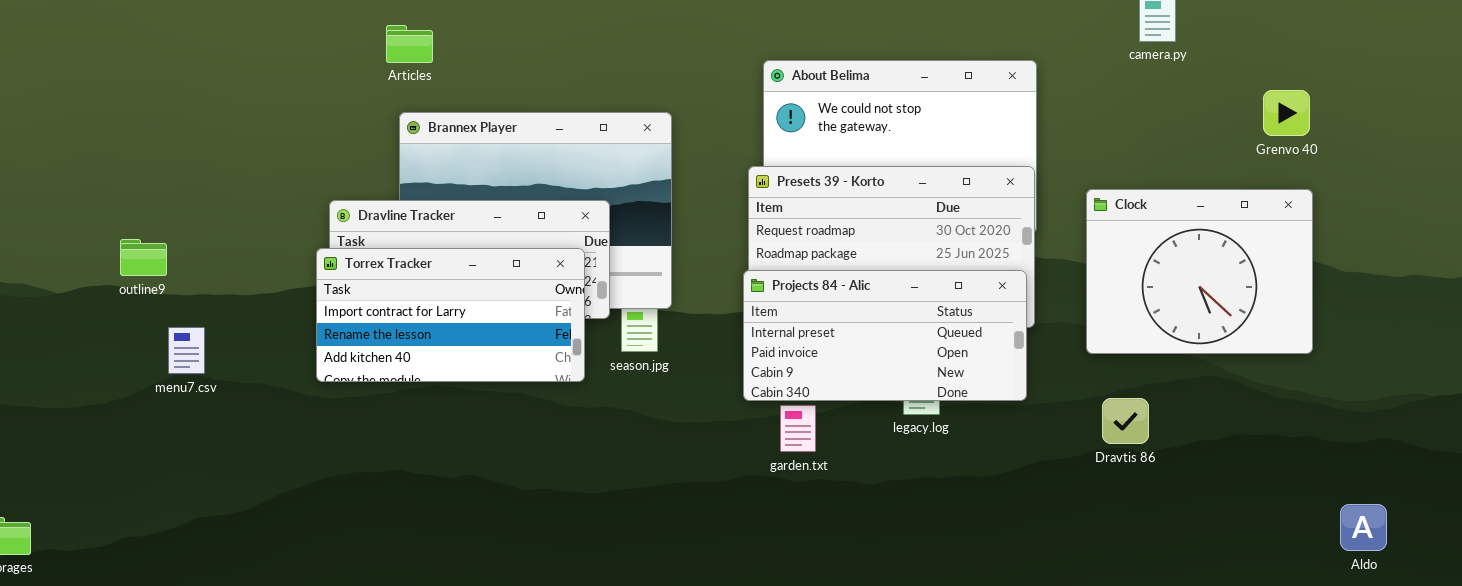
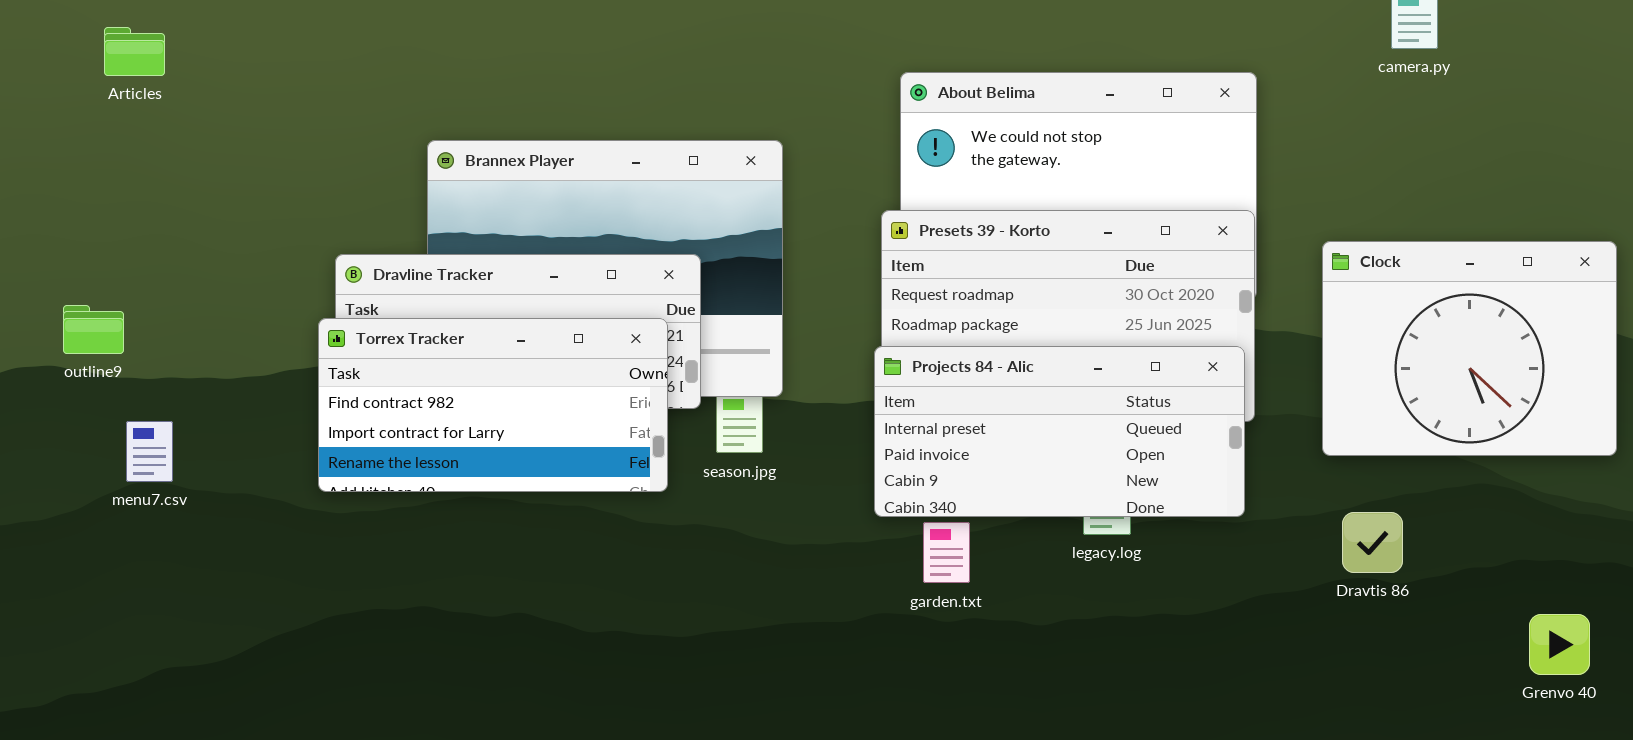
Articles: [386,25,433,63] -> [104,27,165,76], moved
Grenvo 40: [1263,90,1310,136] -> [1529,614,1590,675], moved
Torrex Tracker: [316,248,585,382] -> [318,318,668,492], scrolled up 1 row

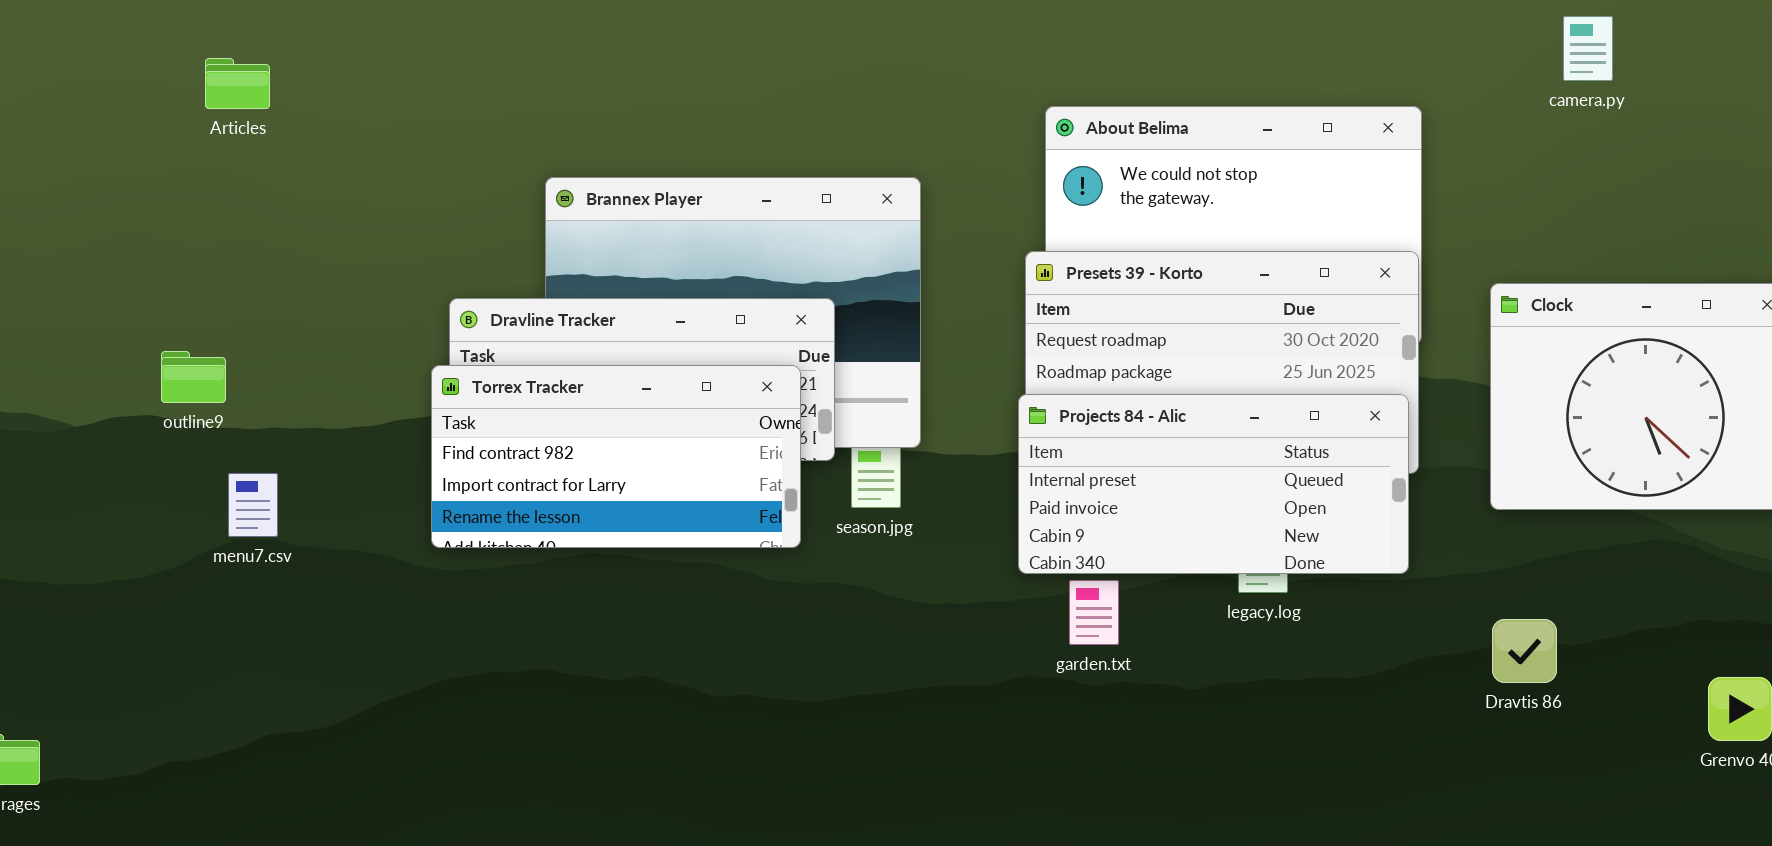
Dravtis 86: [1342,512,1403,573] -> [1492,619,1557,683], moved

